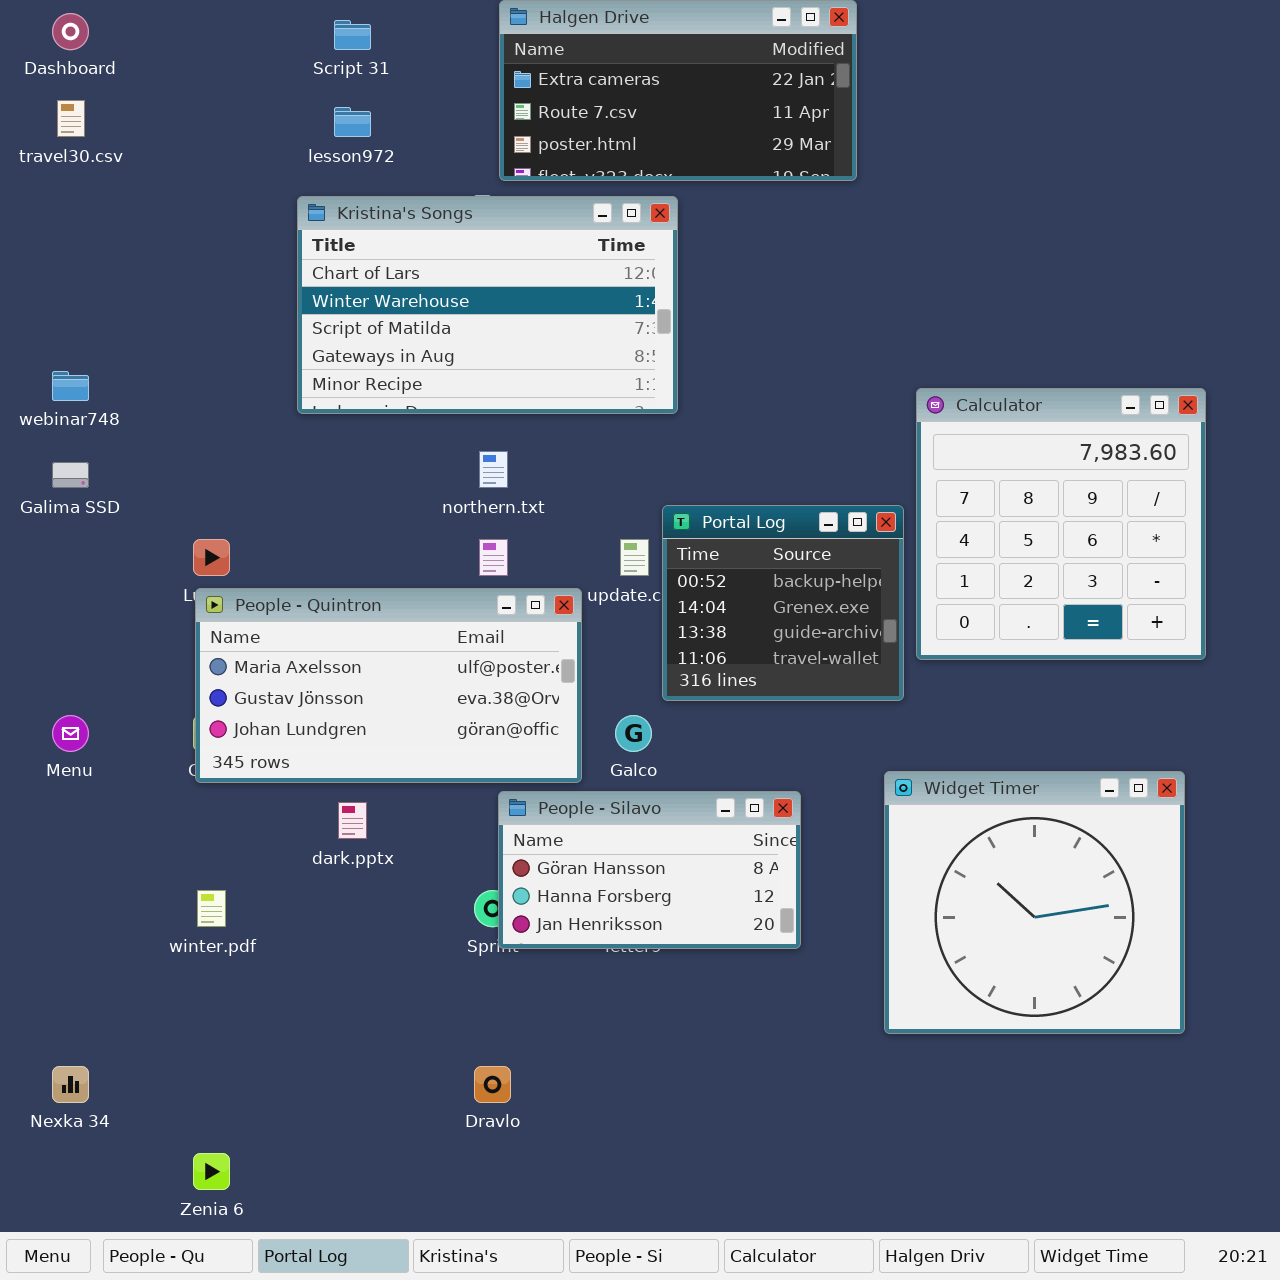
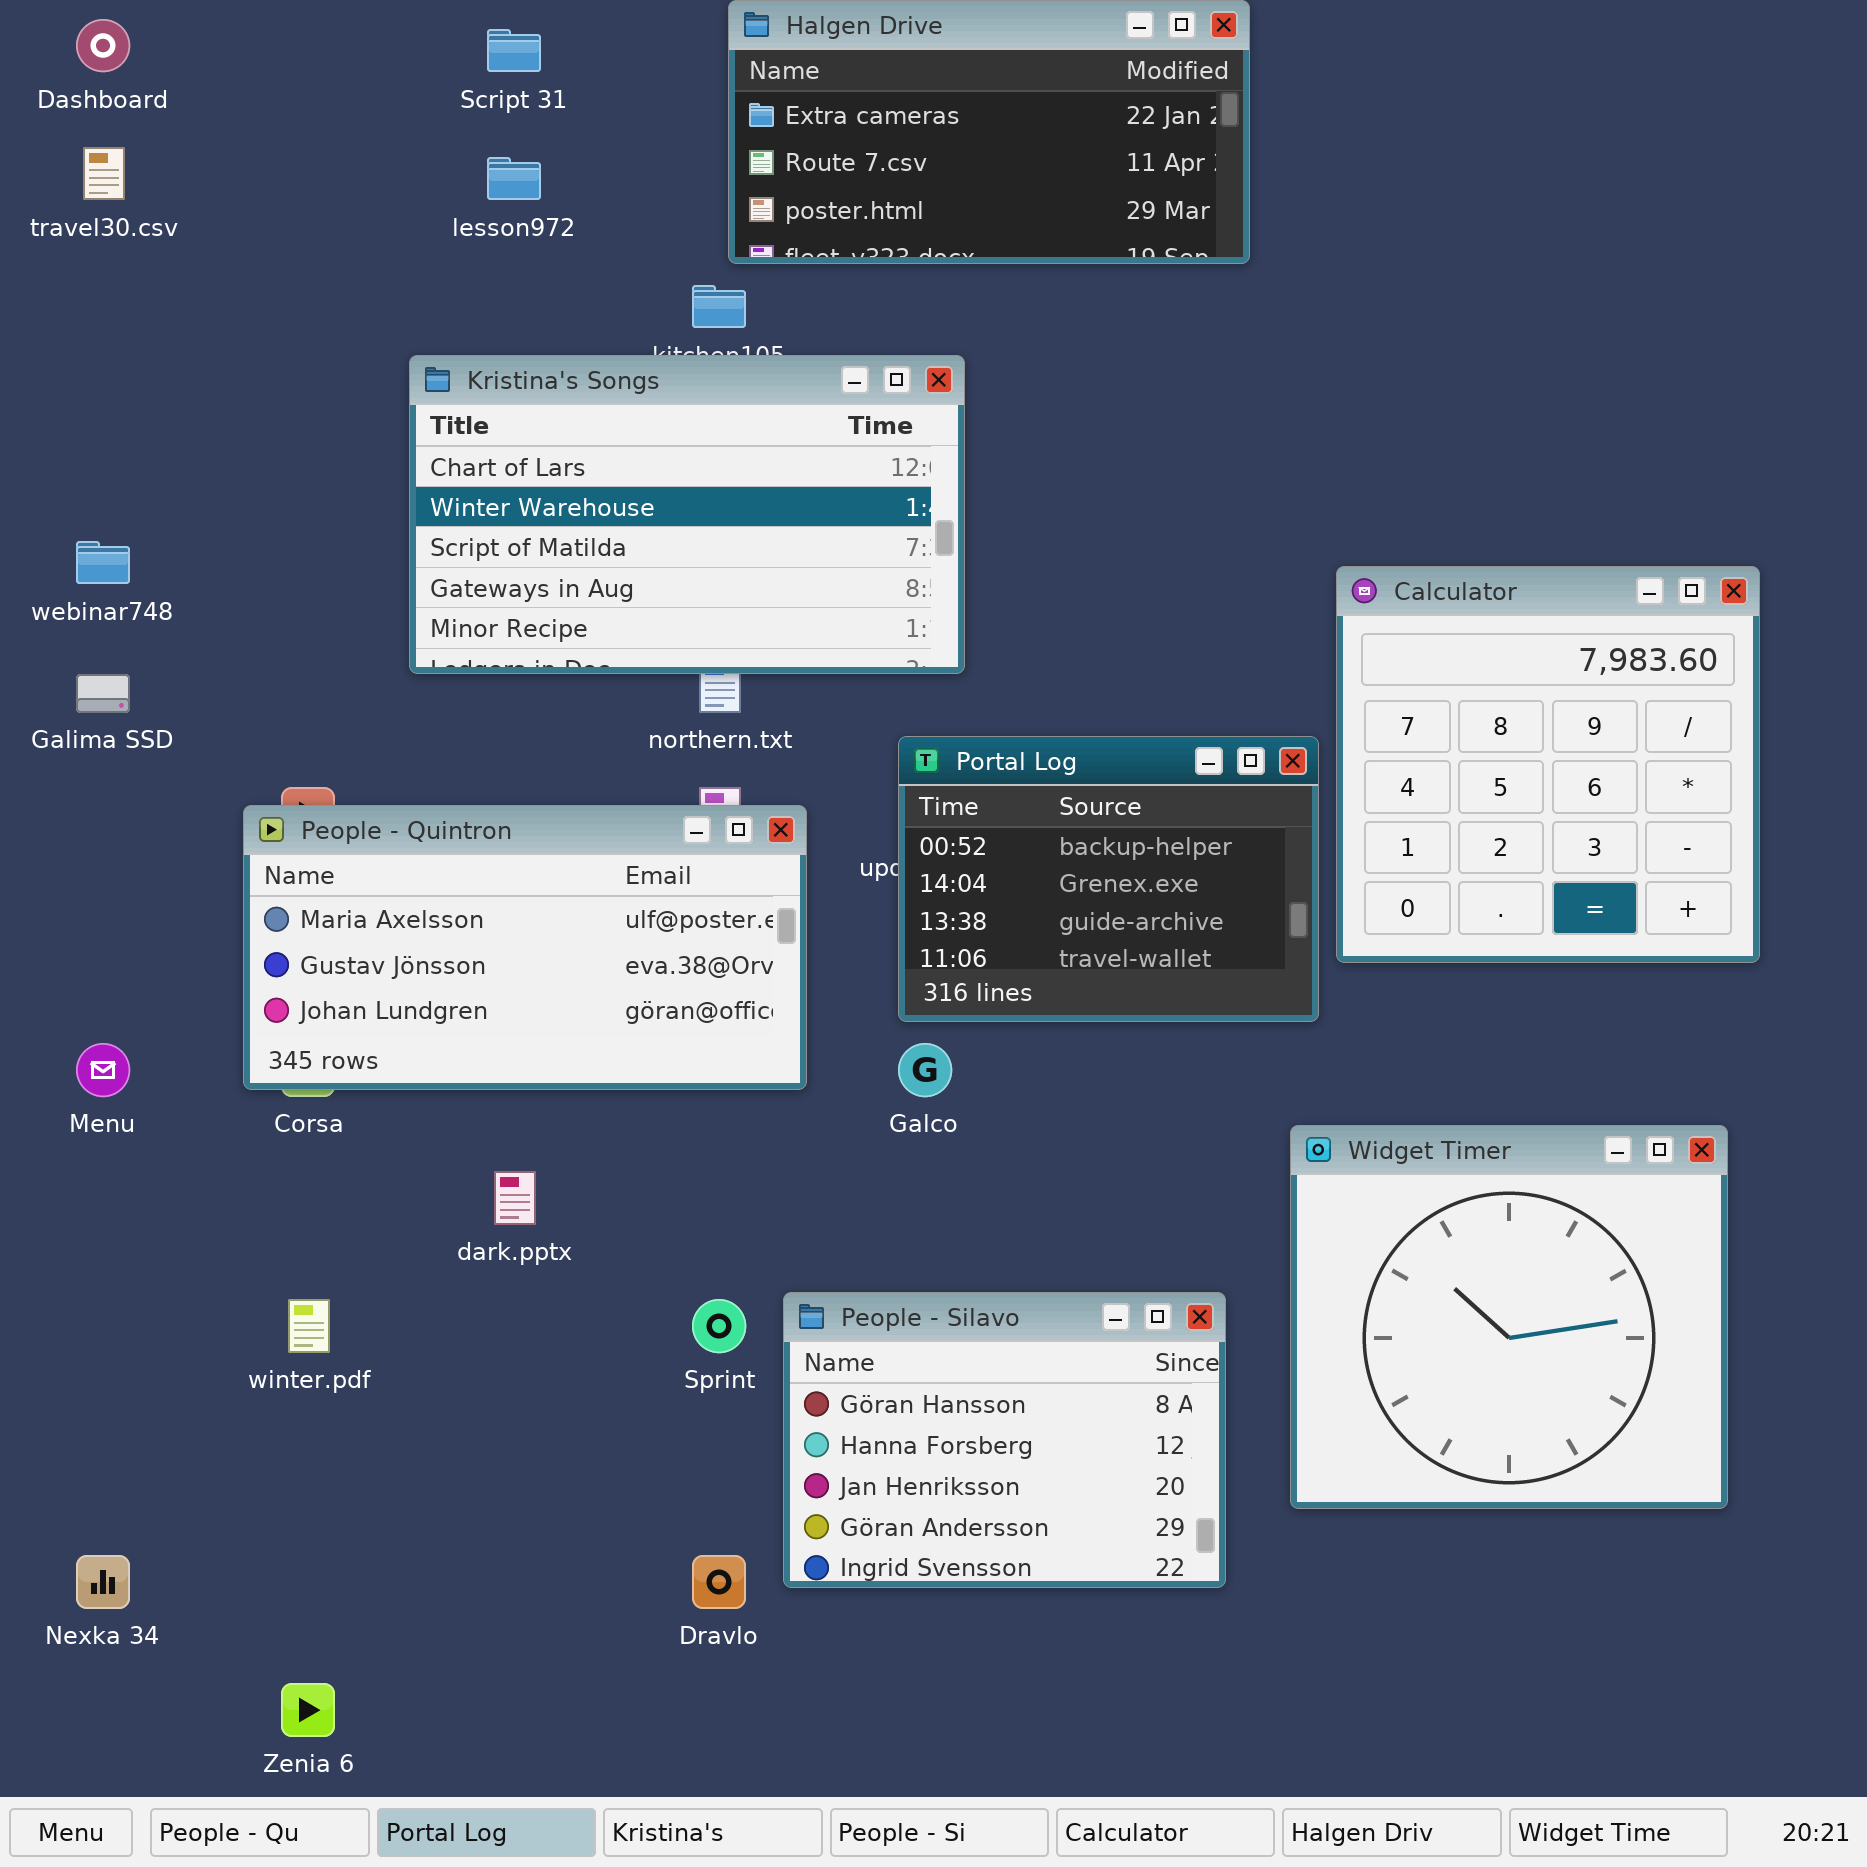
Kristina's Songs: [297,196,678,414] -> [409,355,965,674], moved
Portal Log: [662,505,904,701] -> [898,736,1319,1022], resized
People - Quintron: [195,588,582,783] -> [243,805,807,1090], moved
People - Silavo: [498,791,801,949] -> [783,1292,1226,1588], moved, resized

